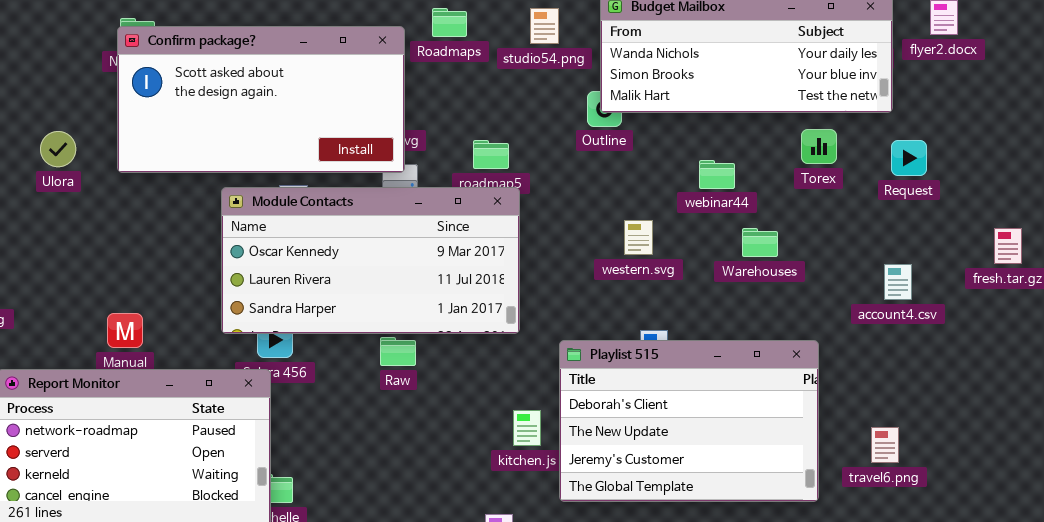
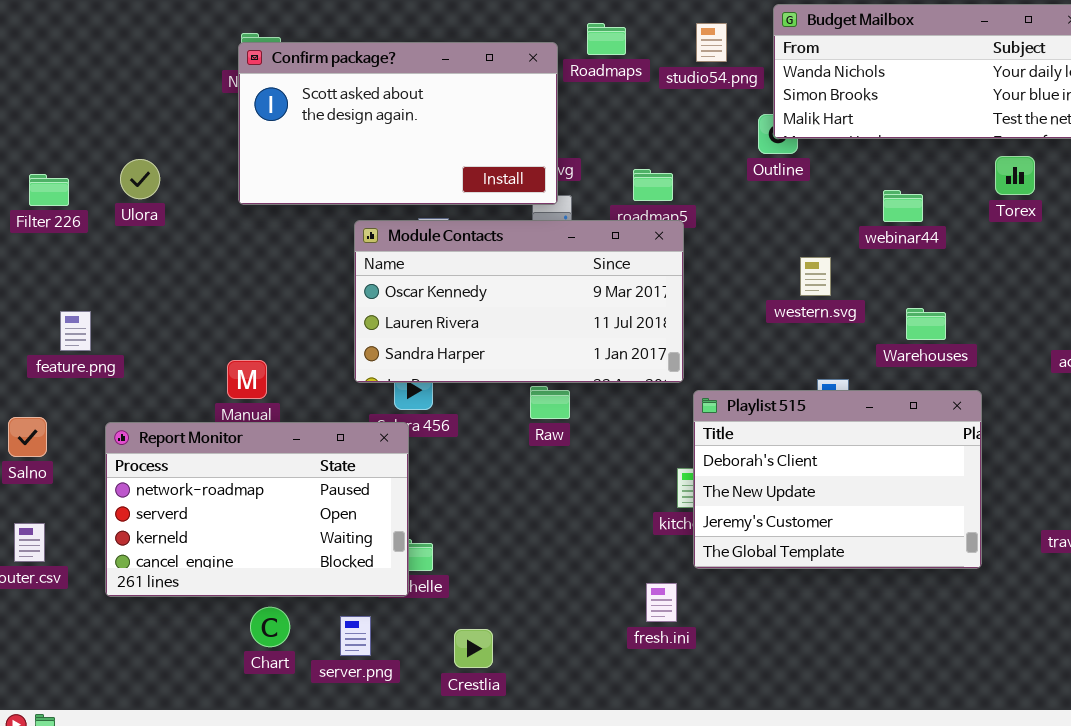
Ulora: [40,131,76,167] -> [120,159,160,199], moved
Warehouses: [742,228,778,257] -> [906,308,946,340], moved
Playlist 515: [559,340,819,502] -> [693,390,982,569], moved

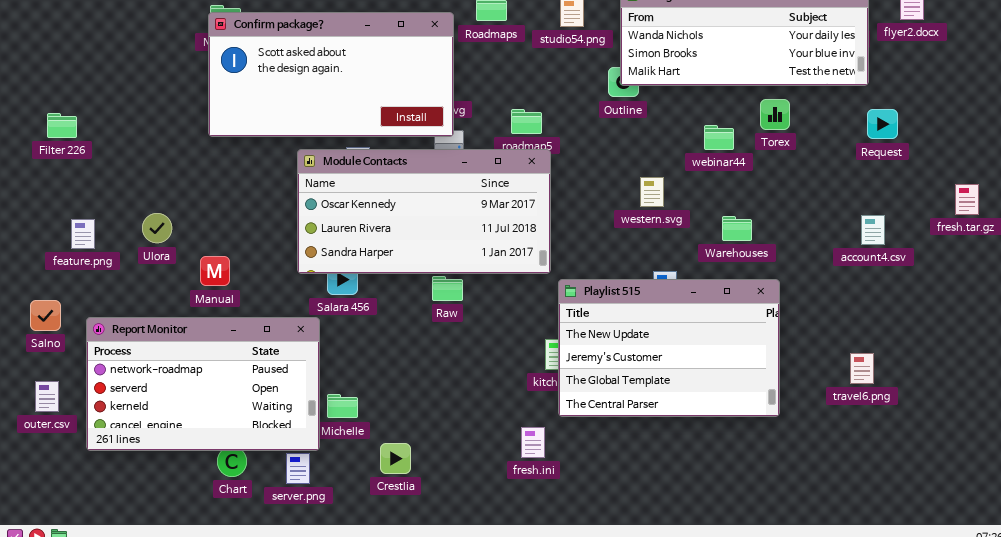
Torex: [995,156,1035,195] -> [760,99,790,130], moved
Ulora: [120,159,160,199] -> [142,213,172,243], moved
Playlist 515: [693,390,982,569] -> [558,279,780,417], scrolled down 1 row
Report Monitor: [105,422,409,597] -> [86,317,320,451], moved
Crestlia: [454,629,493,668] -> [380,443,411,474], moved

